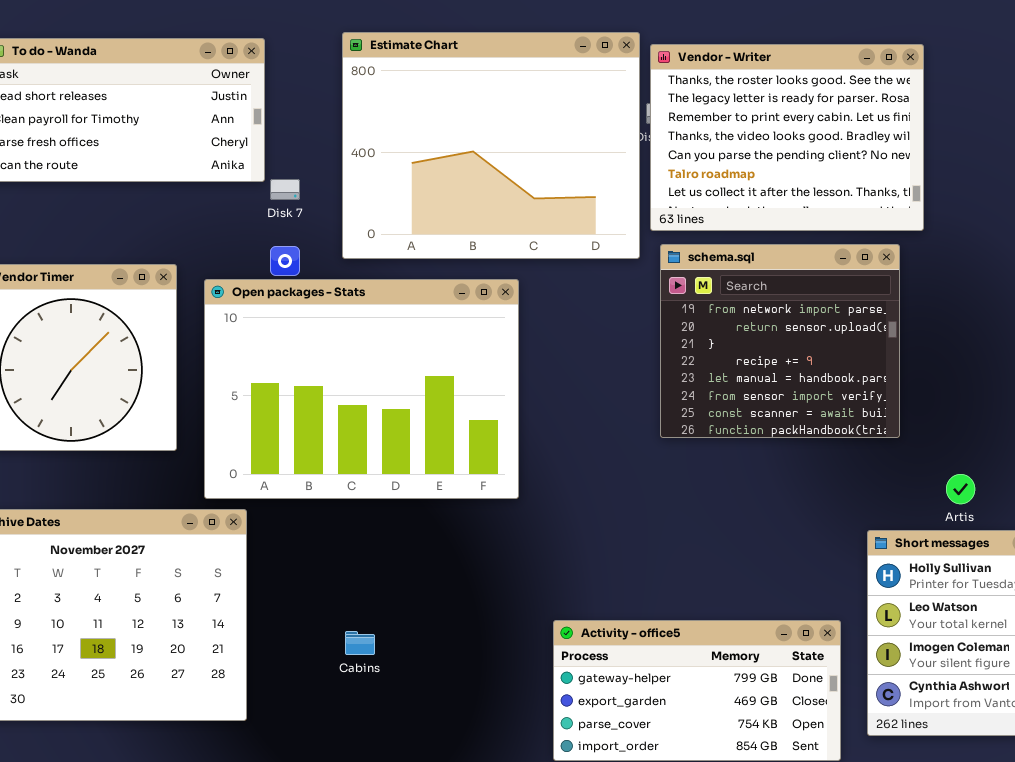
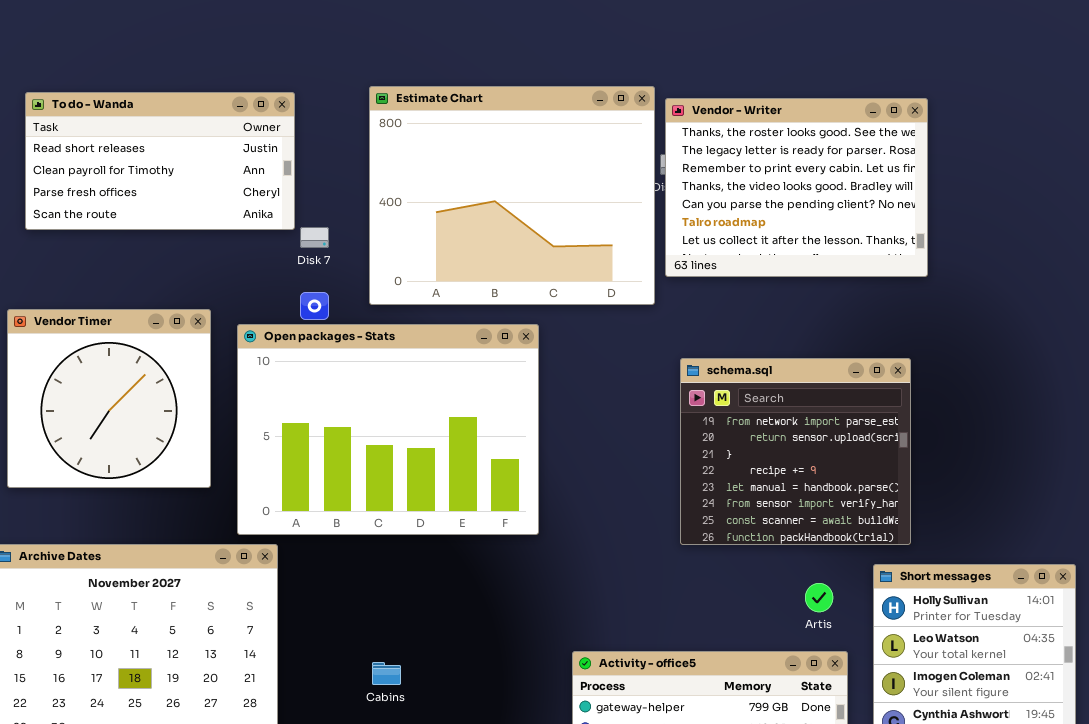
schema.sql: [660,244,900,438] -> [680,358,911,545], moved
Artis: [946,474,975,504] -> [805,583,833,612], moved

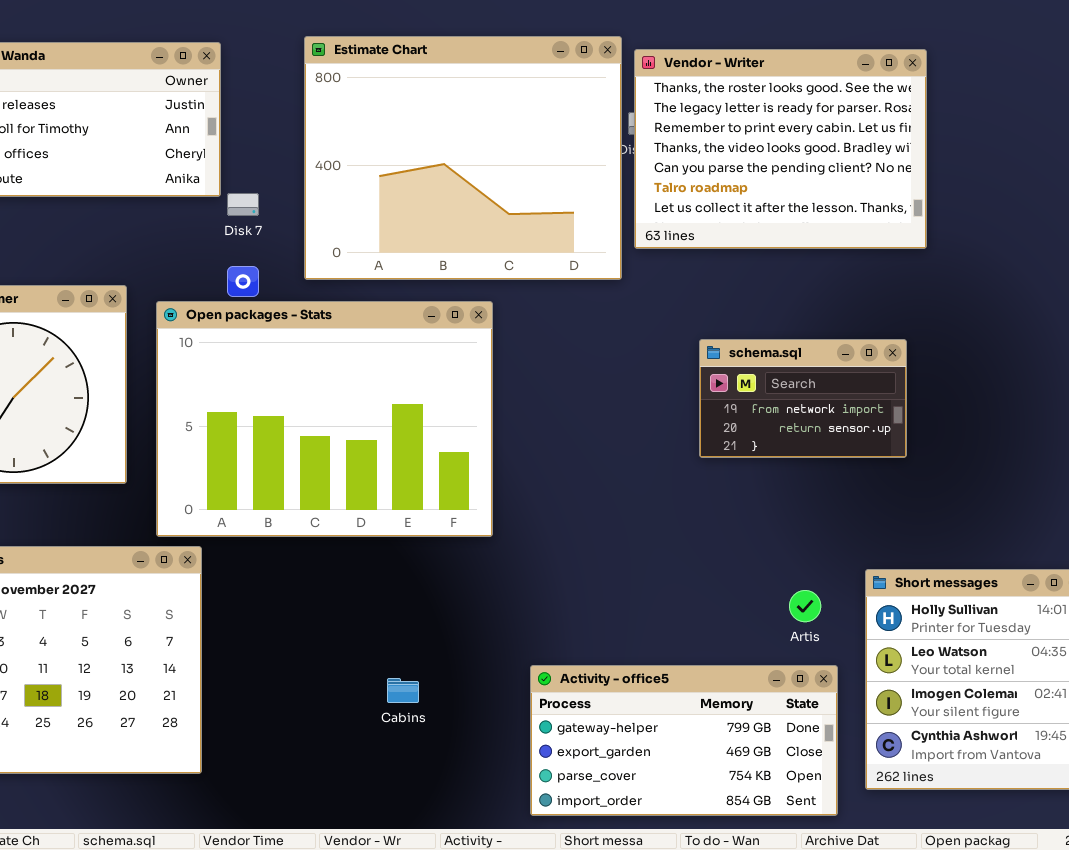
schema.sql: [680,358,911,545] -> [699,339,907,458], resized
Cabins: [372,662,401,685] -> [387,678,419,703], moved

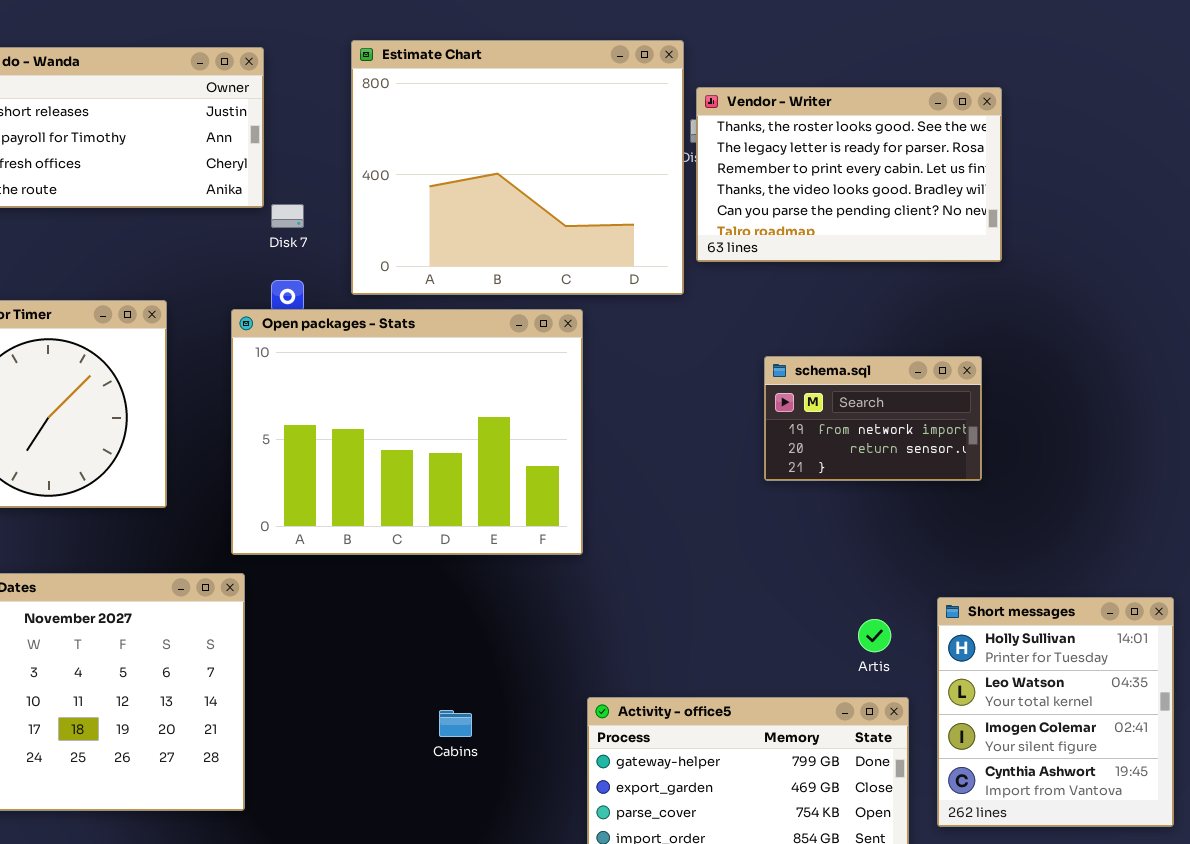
Vendor - Writer: [634,49,927,249] -> [696,87,1002,262], resized
Open packages - Stats: [156,301,493,537] -> [231,309,583,555], moved

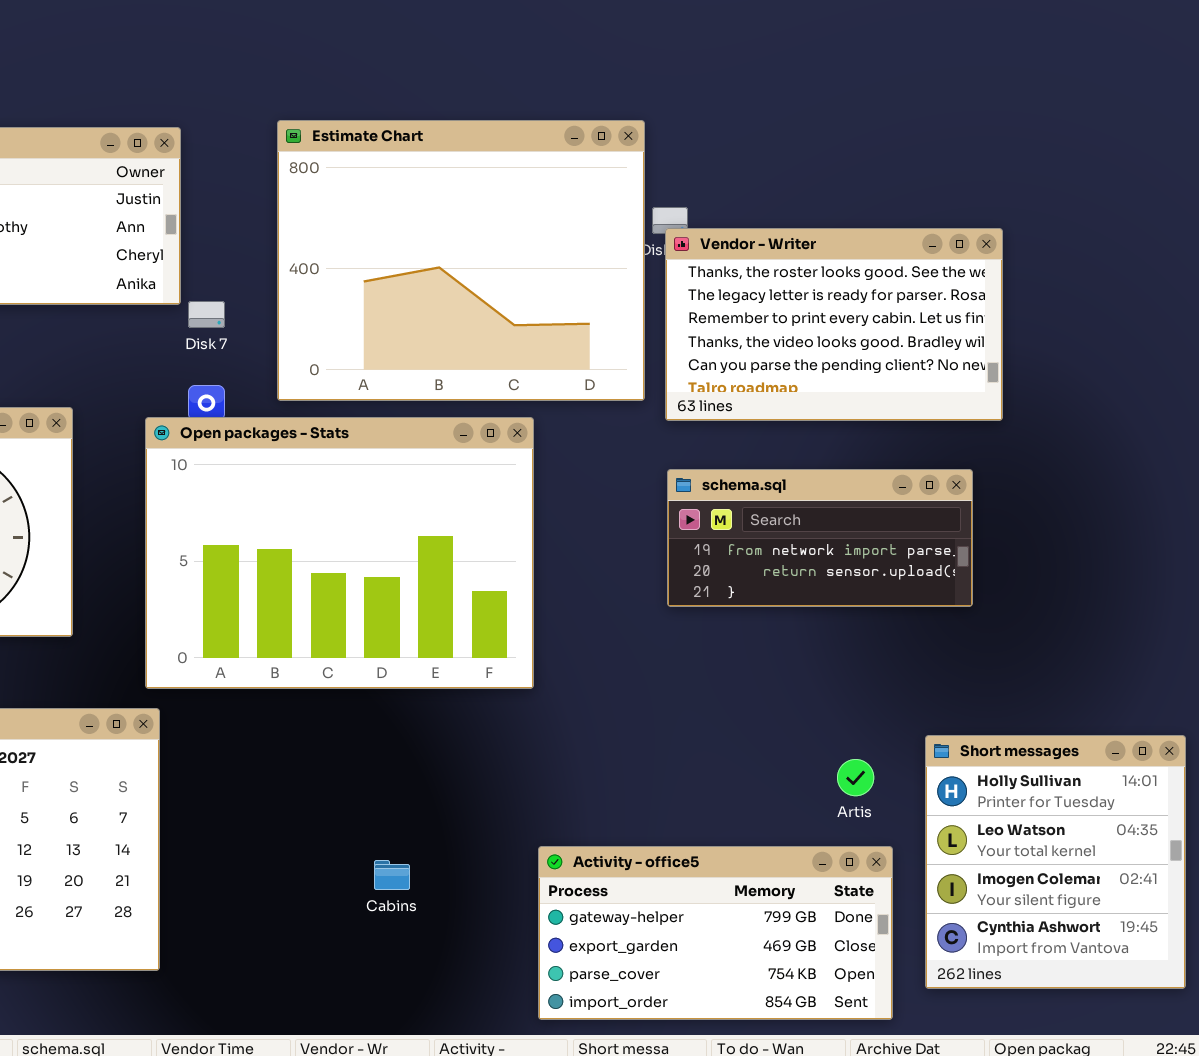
Vendor - Writer: [696,87,1002,262] -> [665,228,1003,421], moved
schema.sql: [764,356,982,481] -> [667,469,973,607], resized

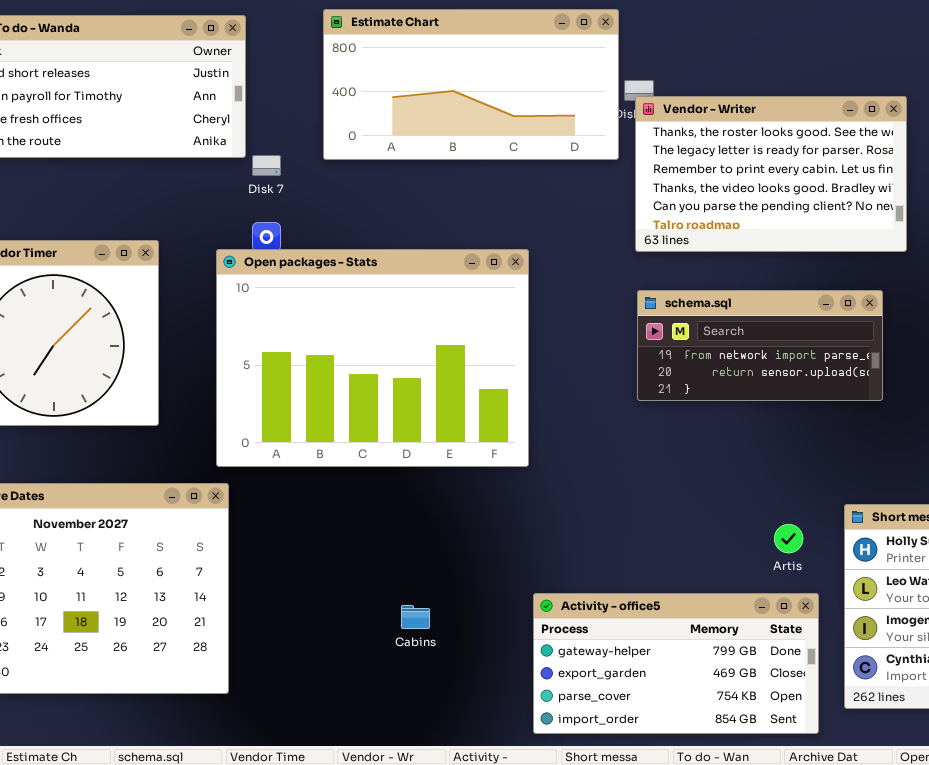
Estimate Chart: [277,120,645,401] -> [323,9,619,160], resized

